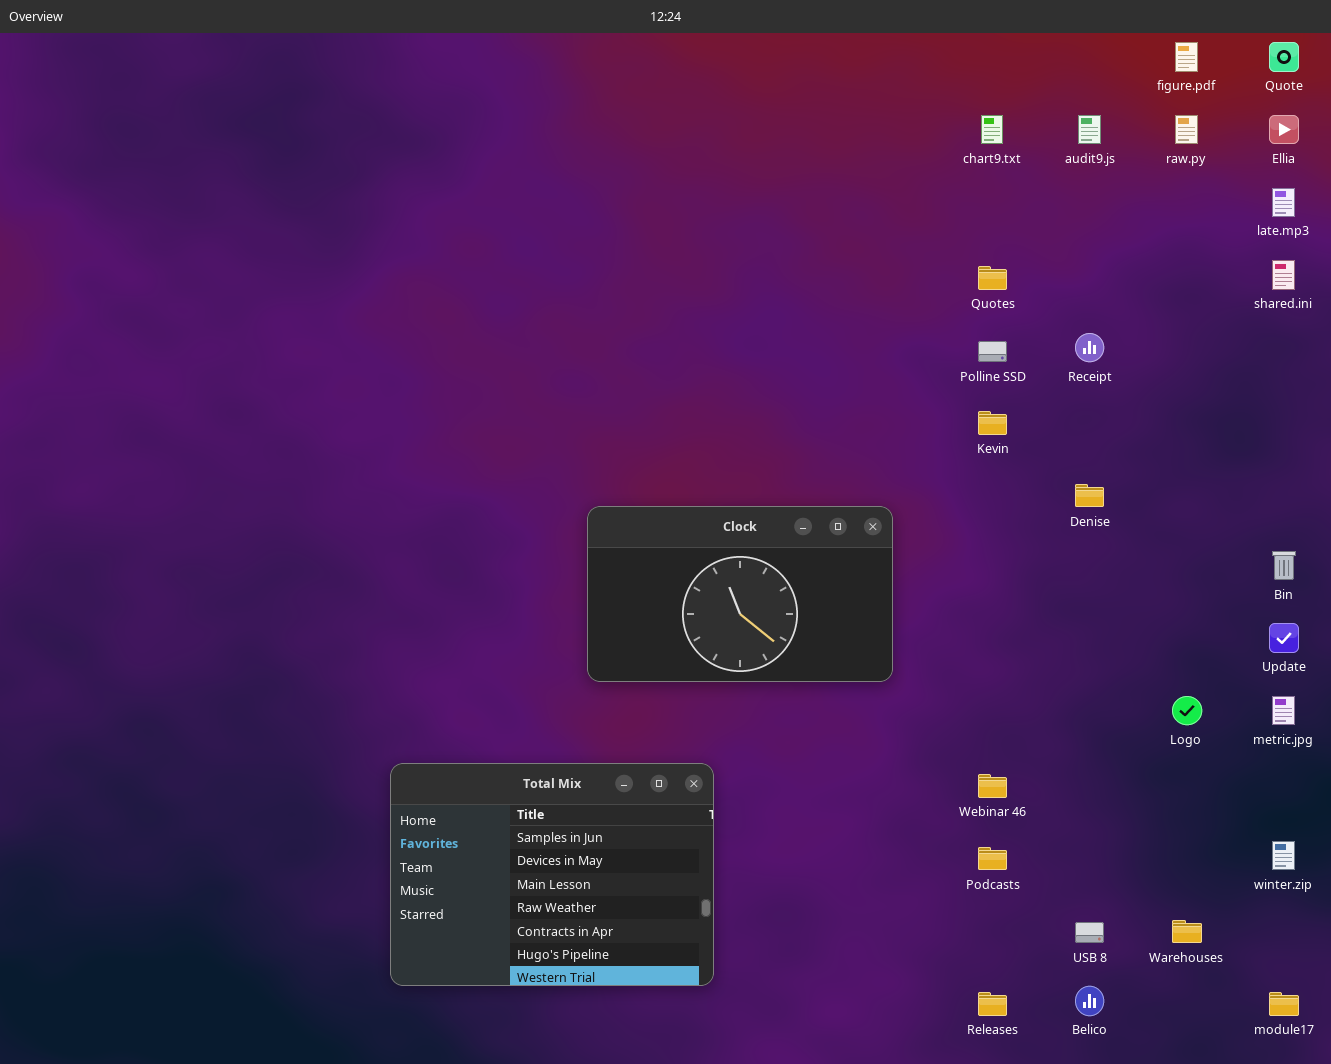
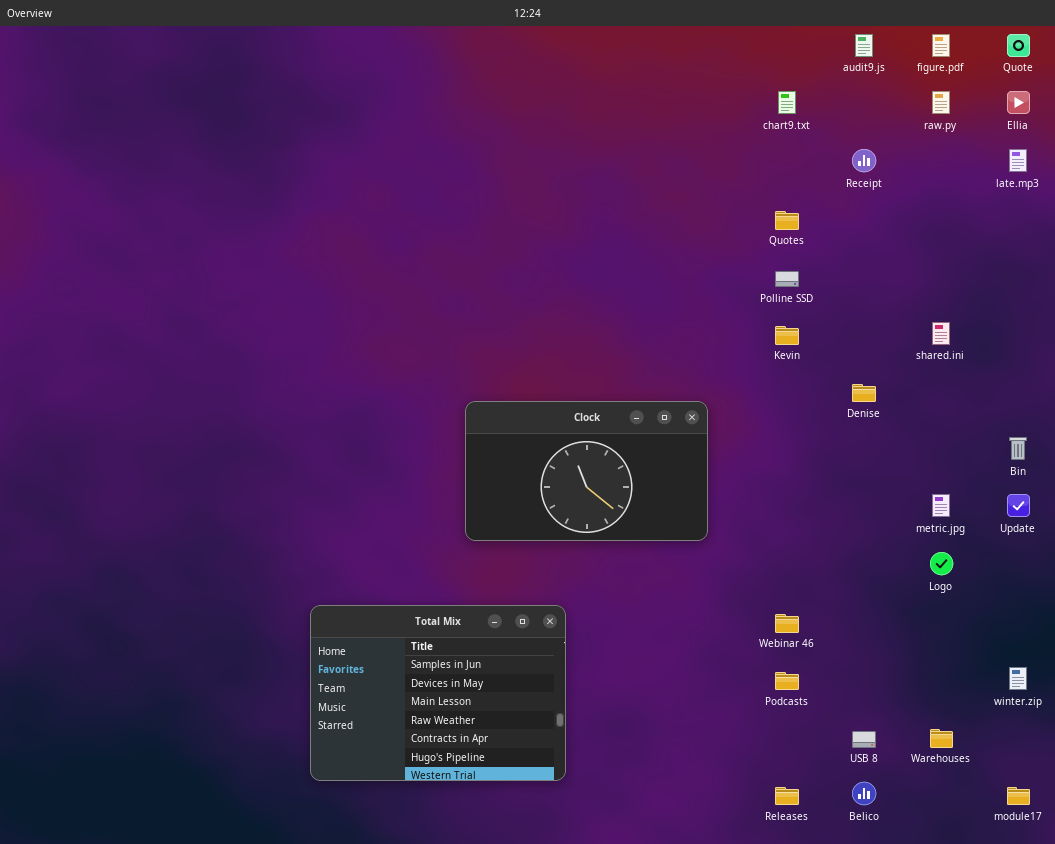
audit9.js: [1078,115,1101,144] -> [855,34,873,57], moved
shared.ini: [1272,260,1295,290] -> [932,322,950,345], moved
Receipt: [1075,333,1104,362] -> [852,149,876,172], moved
metric.jpg: [1272,696,1295,725] -> [932,494,950,517], moved

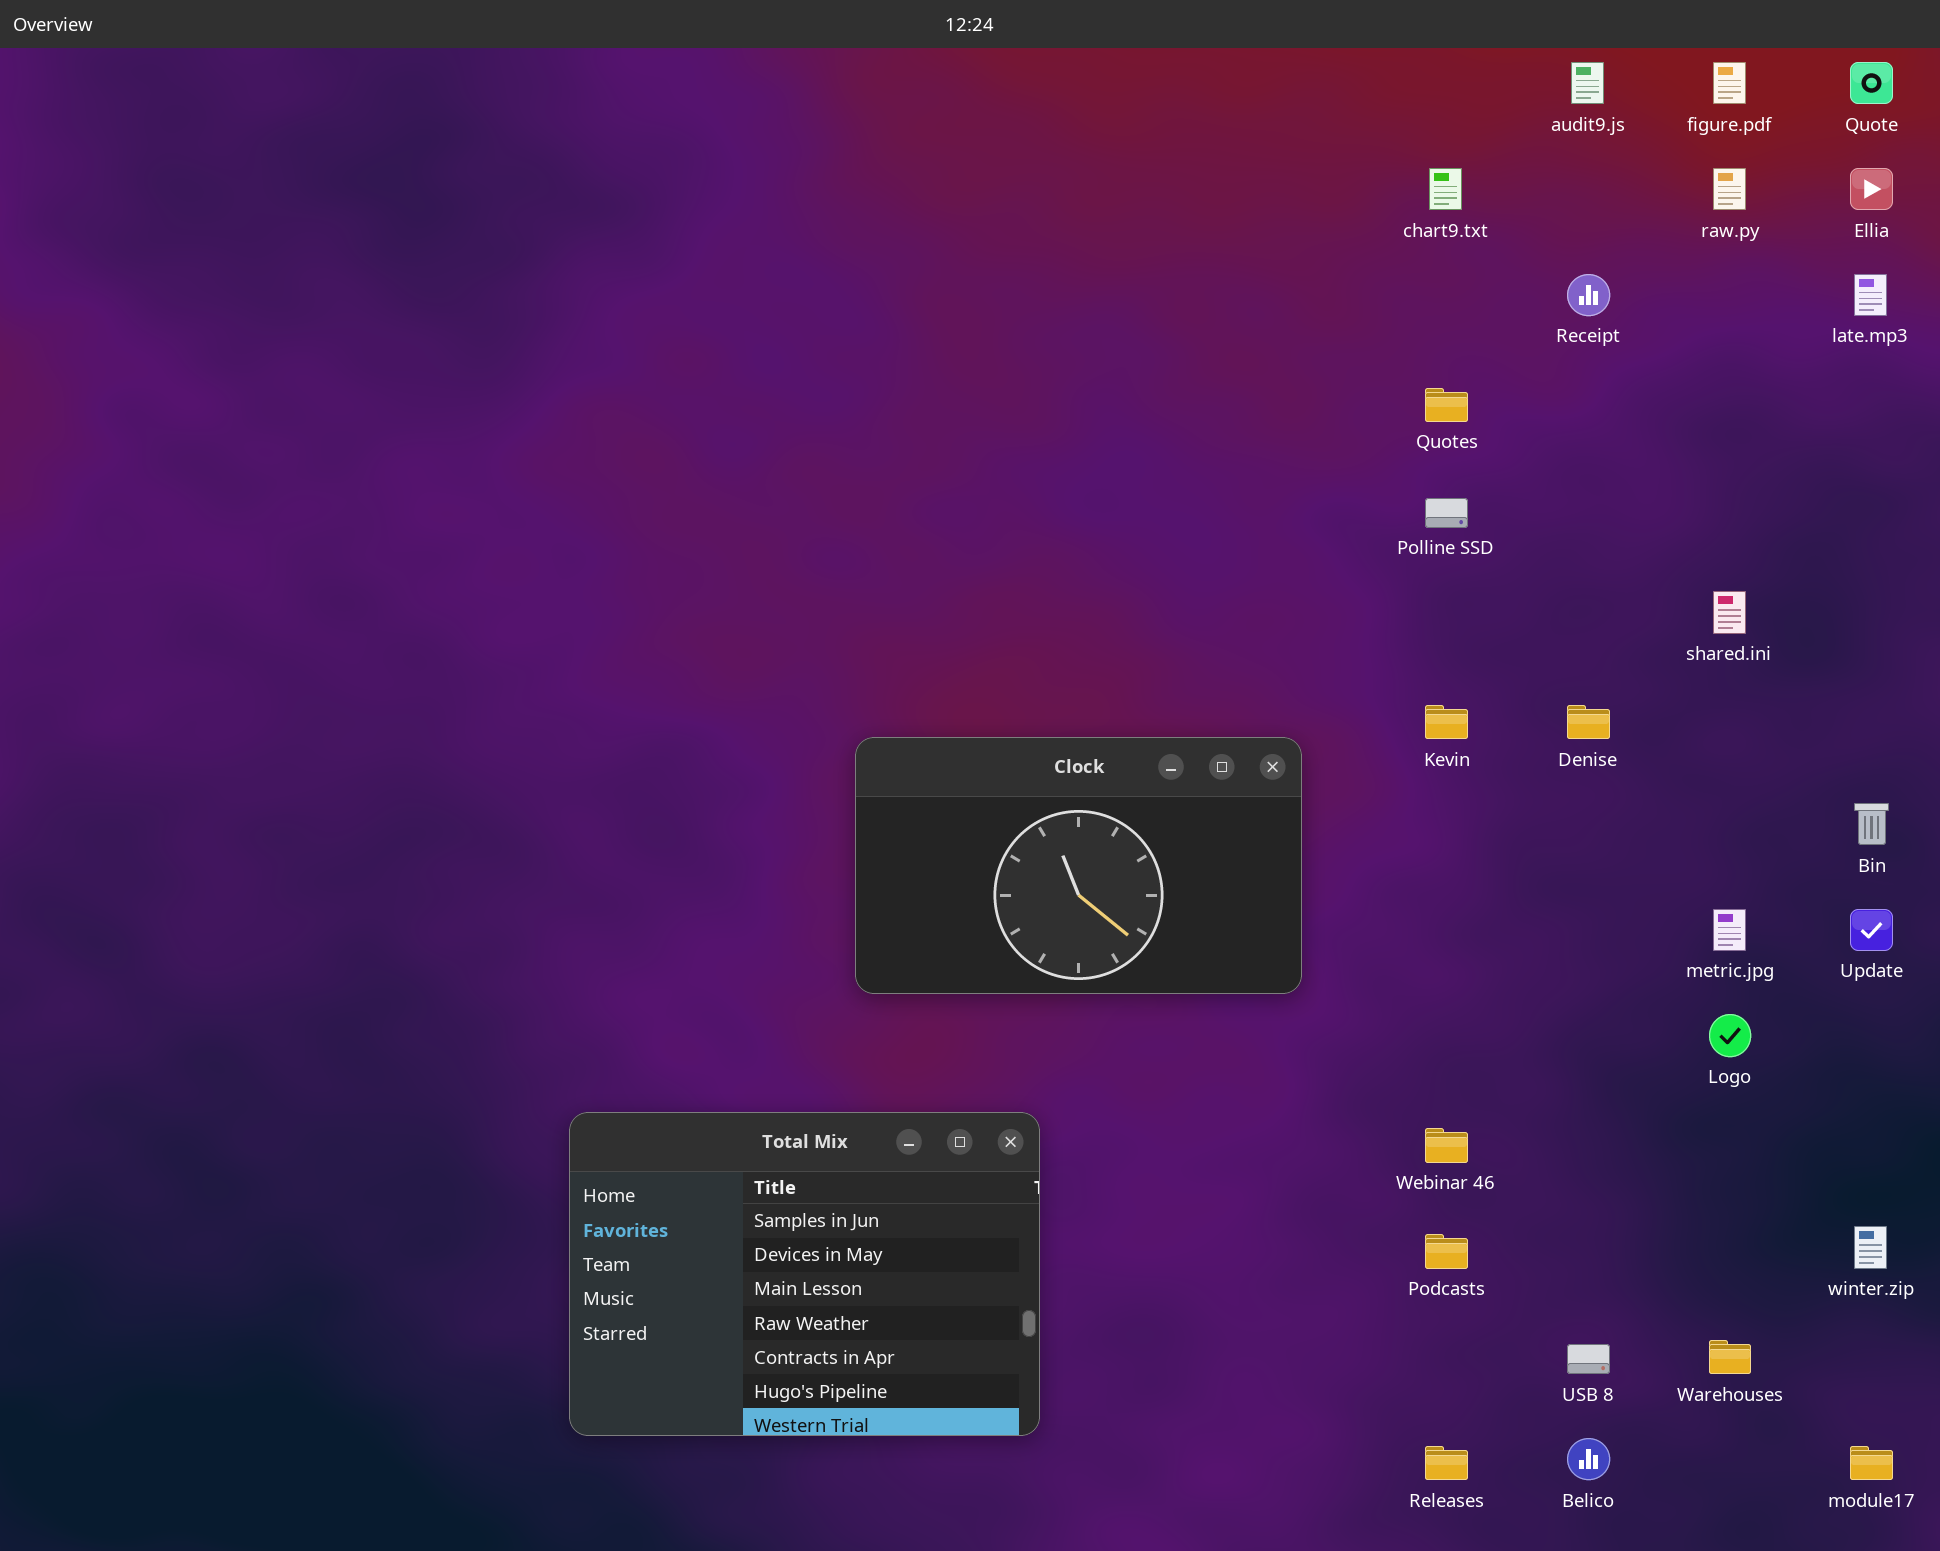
Kevin: [775,326,799,345] -> [1425,705,1468,739], moved

